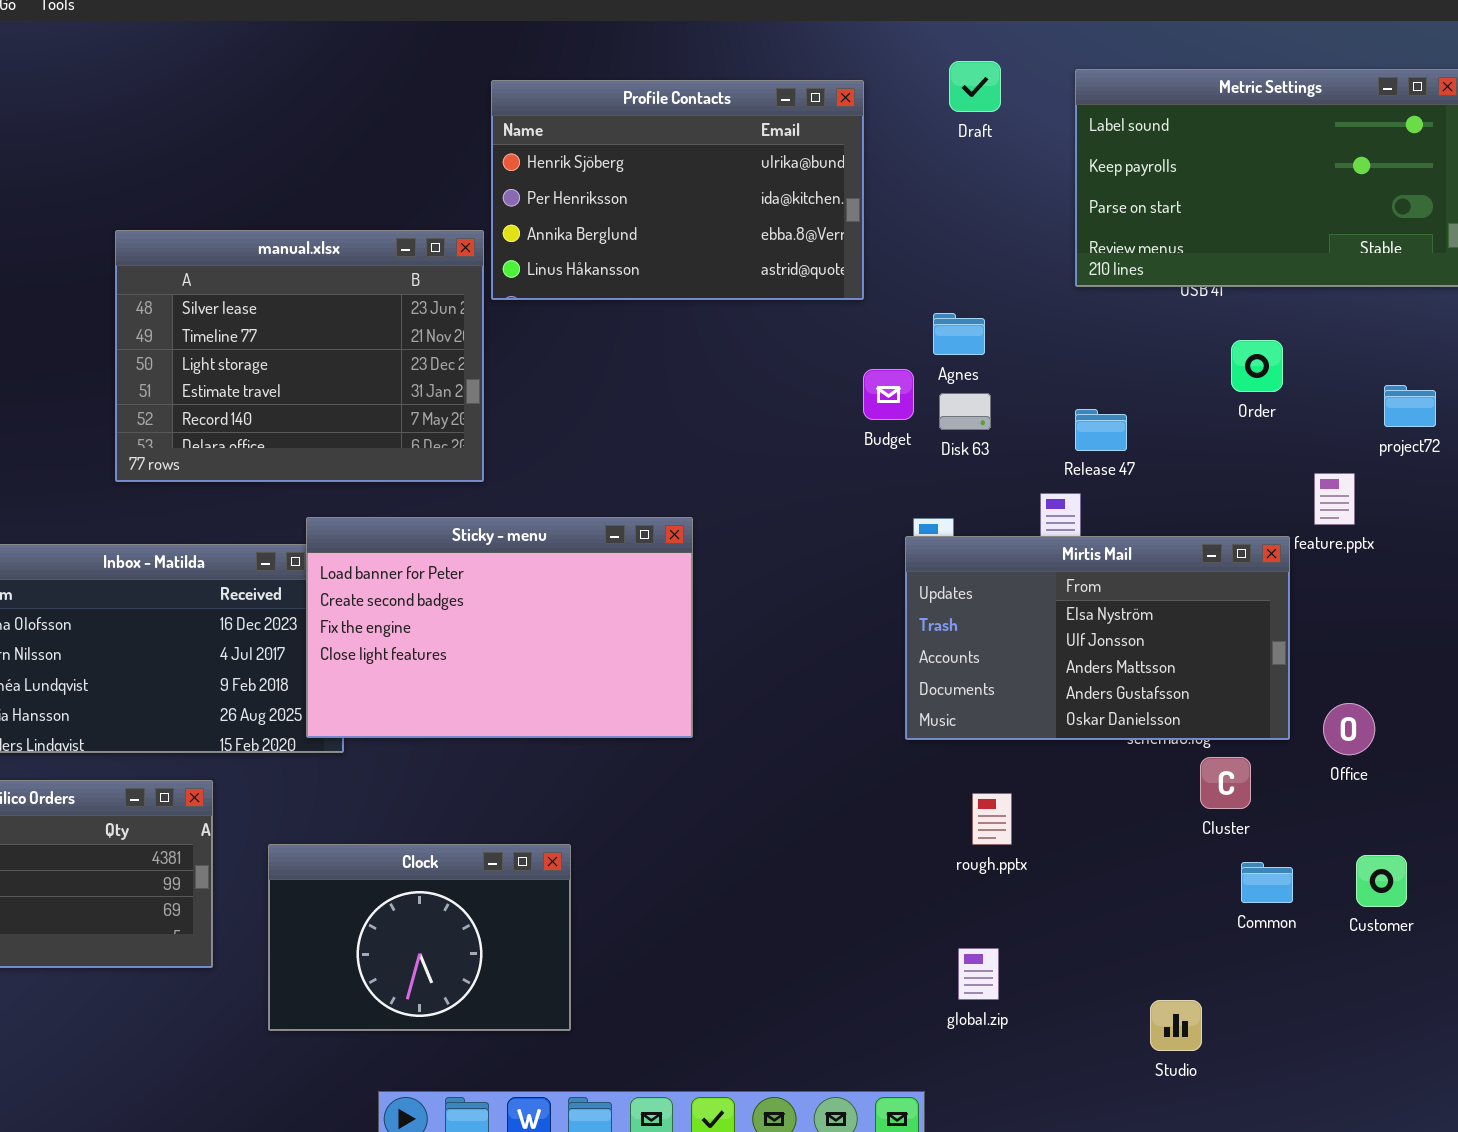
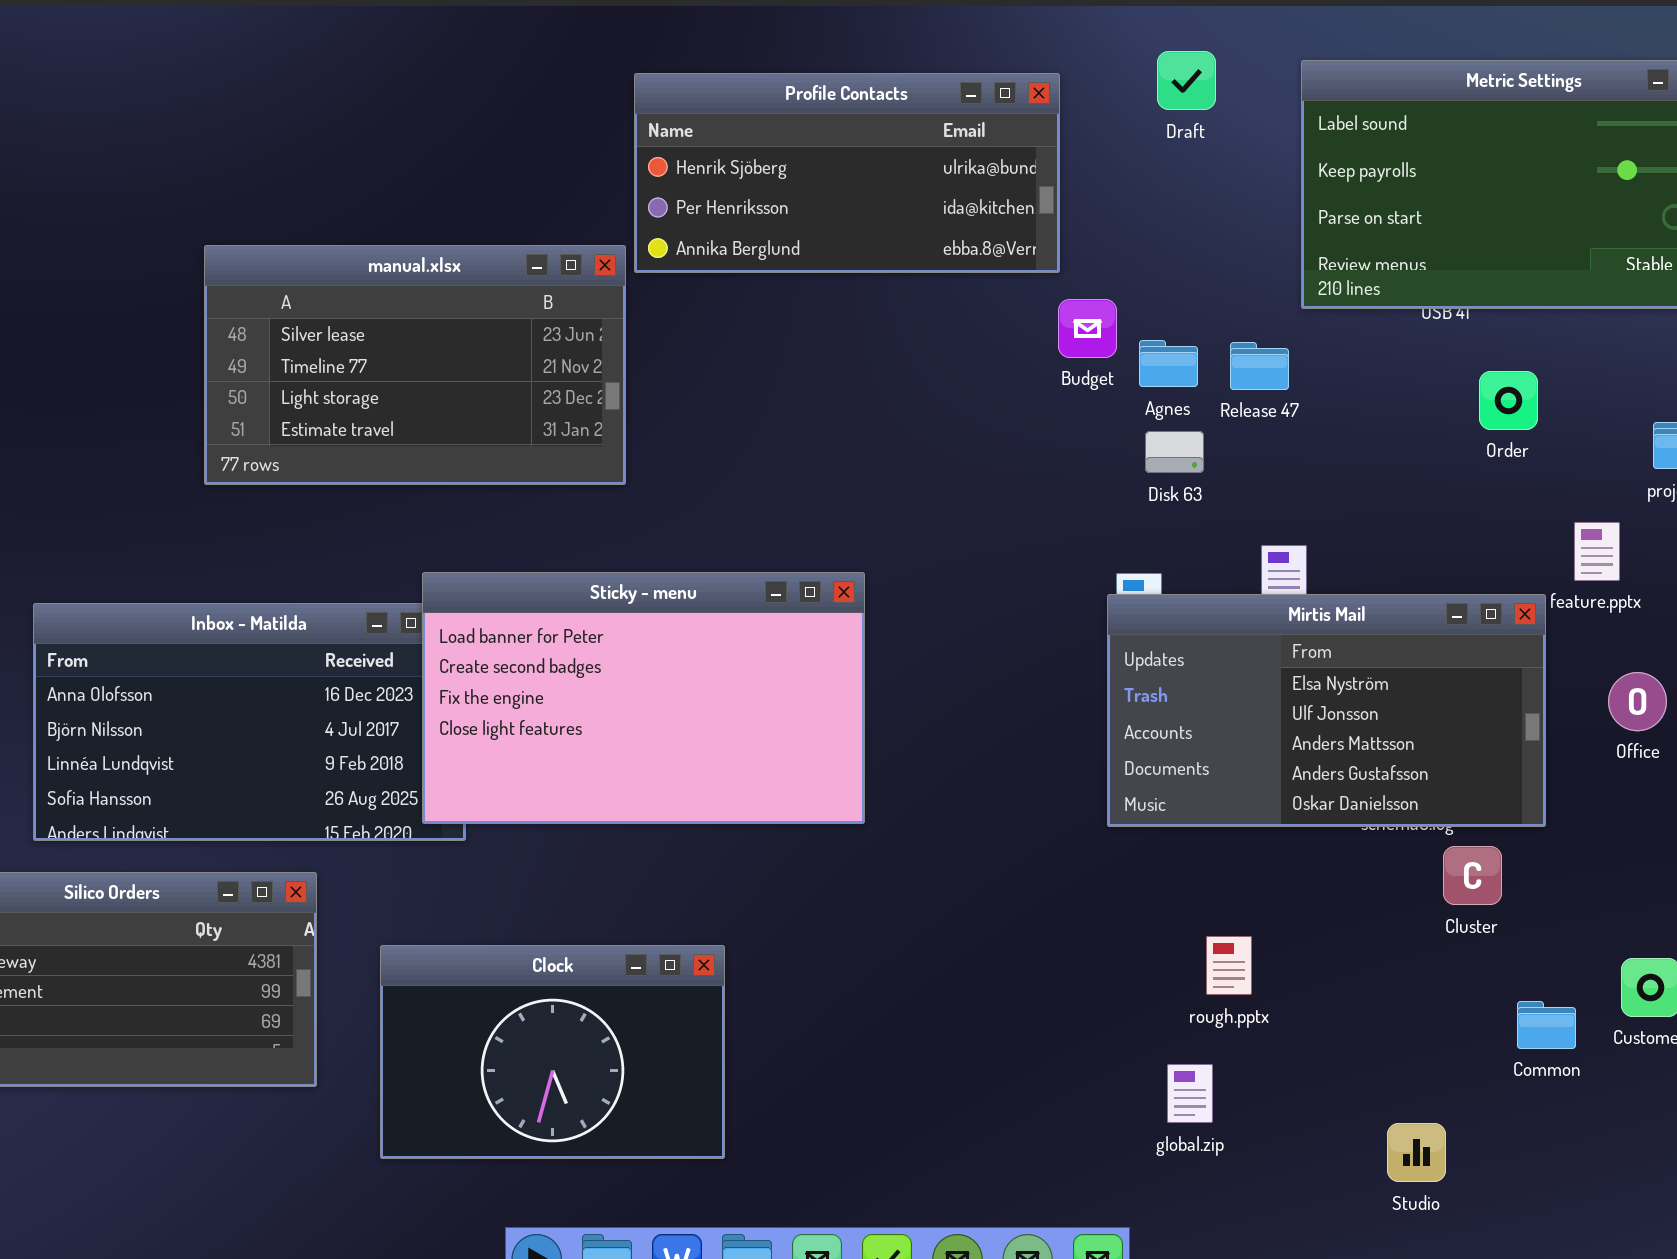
Profile Contacts: [491,80,864,300] -> [634,73,1060,273], resized
manual.xlsx: [115,230,484,482] -> [204,245,626,485], resized
Budget: [863,369,914,420] -> [1058,299,1117,358], moved
Release 47: [1075,409,1127,451] -> [1230,342,1289,390], moved
Office: [1323,703,1375,755] -> [1608,672,1667,731], moved
rough.pptx: [972,793,1012,845] -> [1206,936,1252,995], moved
Common: [1241,862,1293,903] -> [1517,1001,1576,1049], moved

